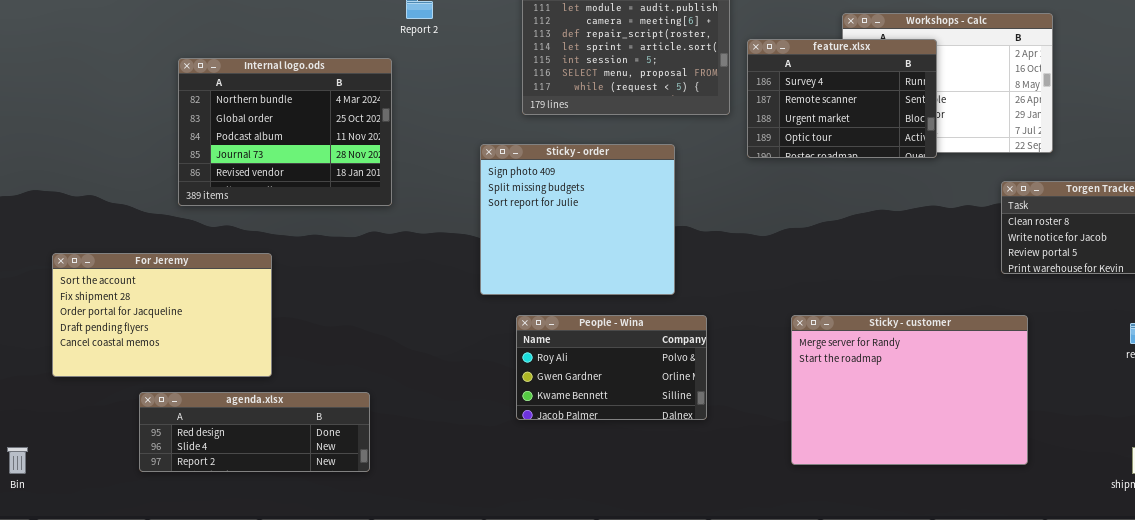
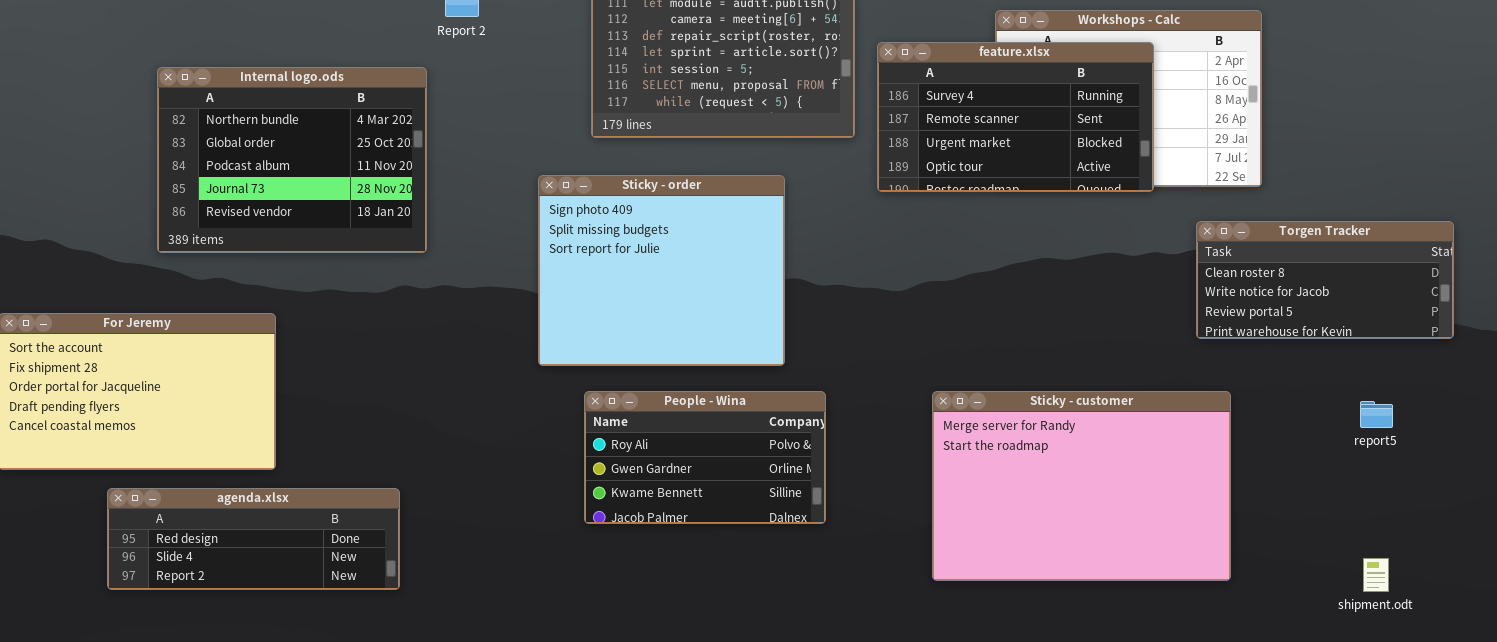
feature.xlsx: [747,39,937,158] -> [877,42,1154,192], resized

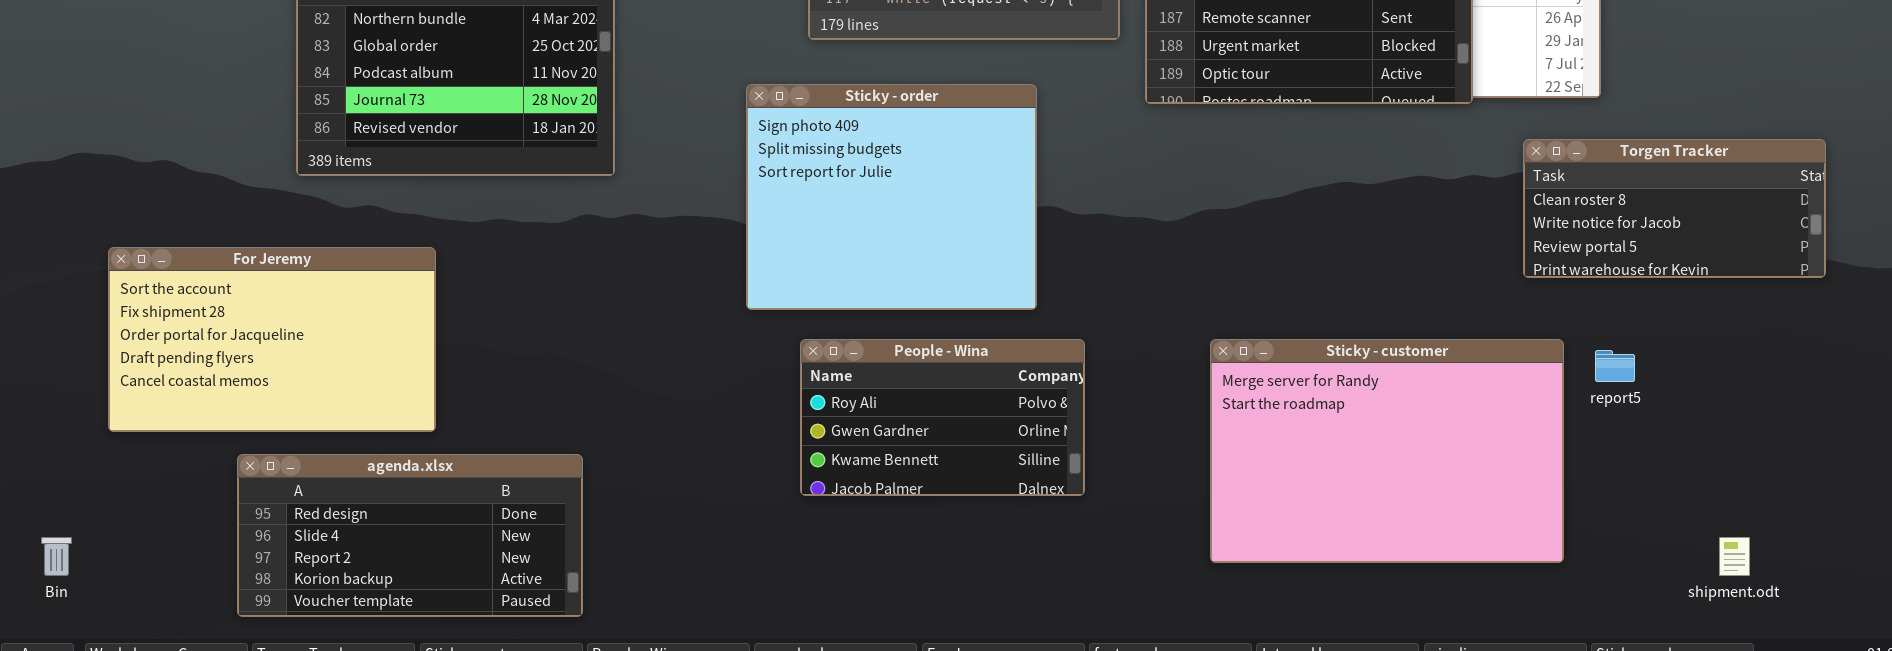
report5: [1360,401,1393,428] -> [1595,350,1635,382], moved
agenda.xlsx: [107,488,400,590] -> [237,454,583,617], resized

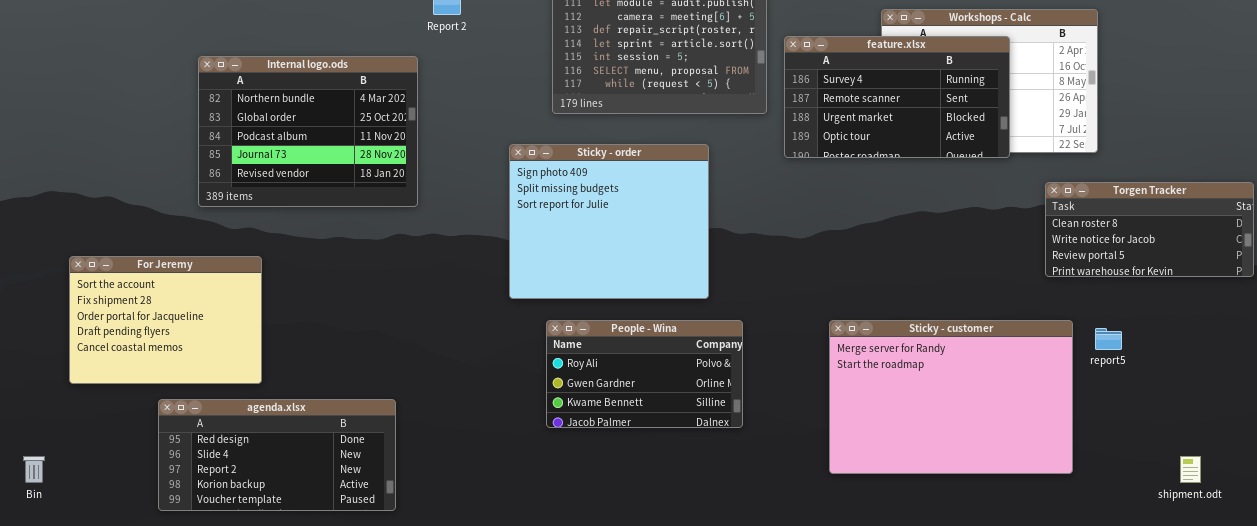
For Jeremy: [108,247,436,432] -> [69,256,262,384], resized

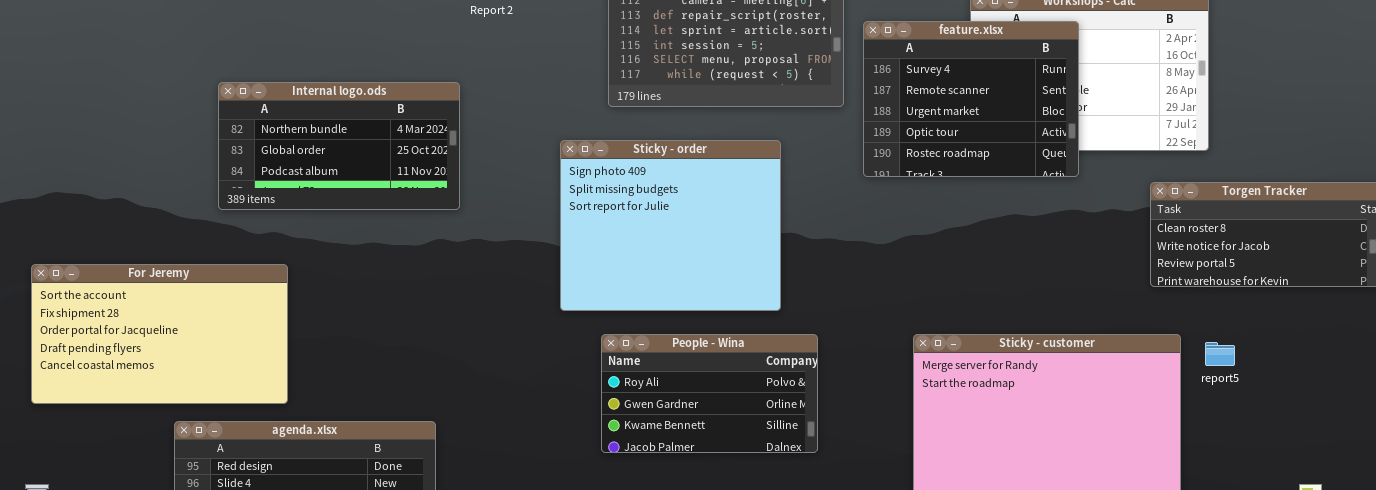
feature.xlsx: [784,36,1010,158] -> [863,21,1079,177], resized
Internal logo.ods: [198,56,418,207] -> [218,82,460,210], resized
For Jeremy: [69,256,262,384] -> [31,264,288,404], resized

